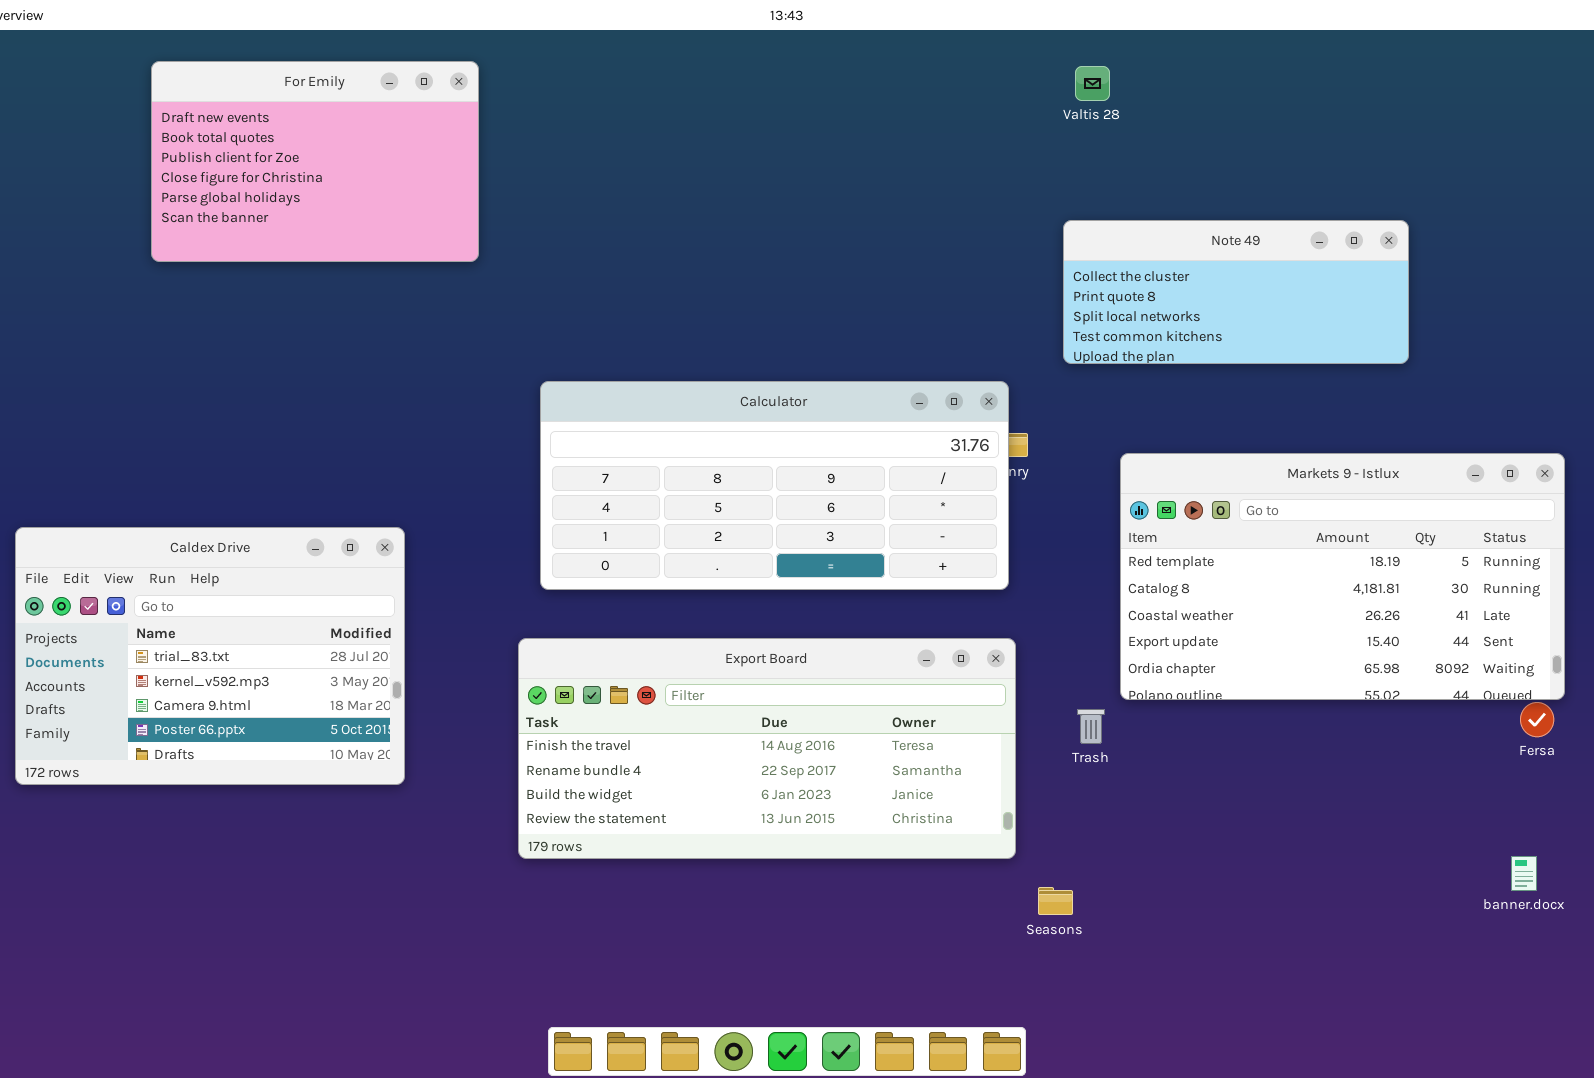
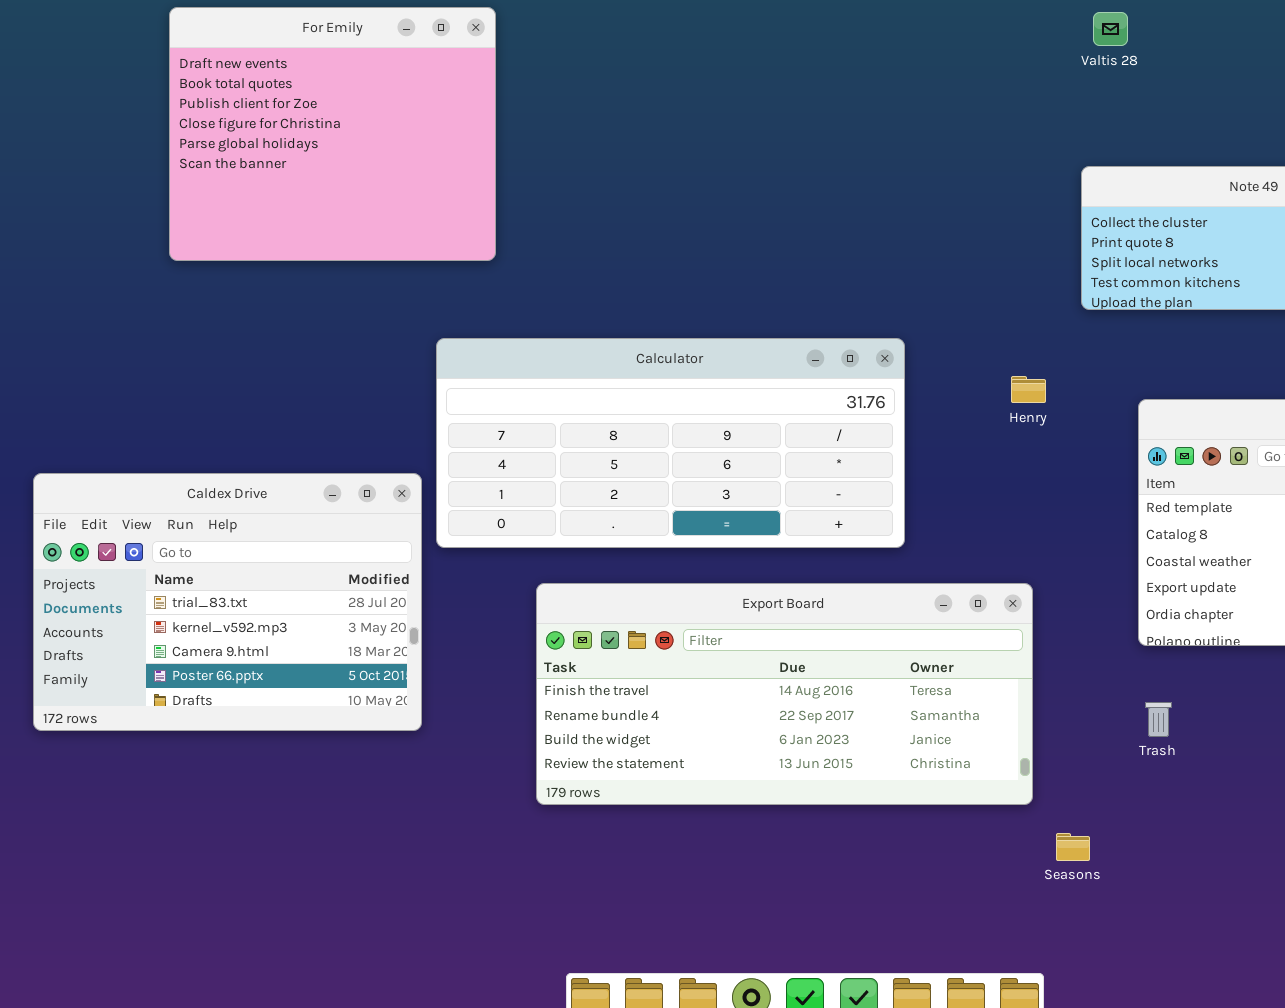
For Emily: [151,61,479,262] -> [169,7,496,261], resized
Calculator: [540,381,1009,590] -> [436,338,905,548], moved
Trash: [1077,709,1105,744] -> [1145,702,1172,737], moved

